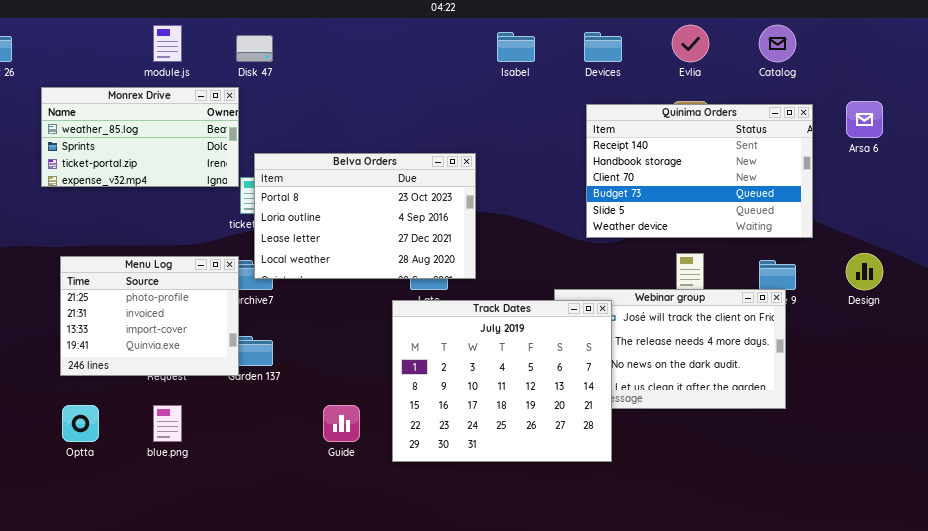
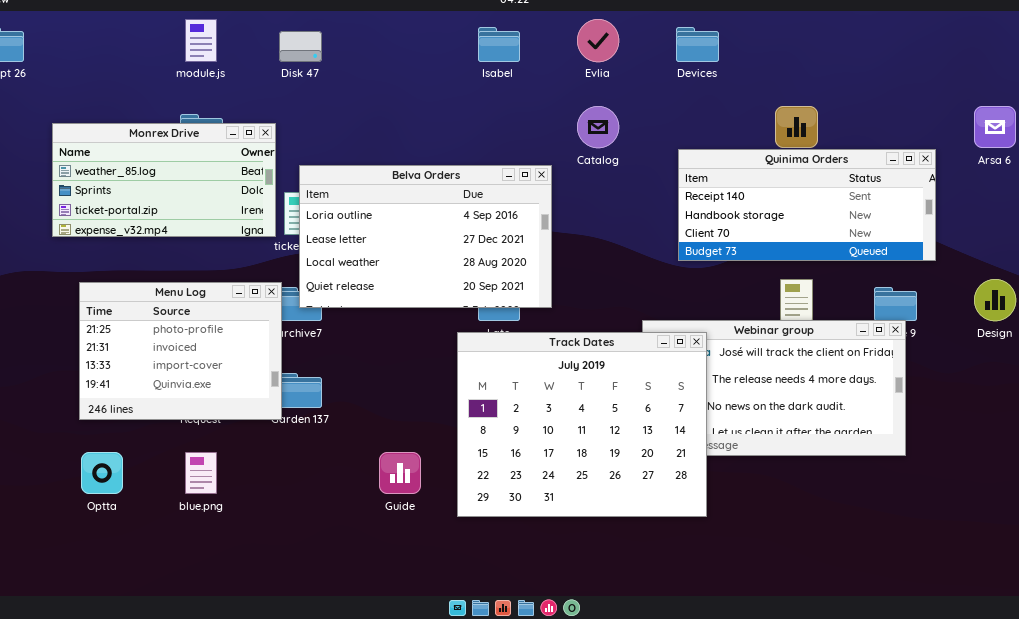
Evlia: [672,25,709,62] -> [577,19,619,62], moved
Catalog: [759,25,796,62] -> [577,106,619,148], moved
Isabel: [497,32,535,62] -> [478,27,520,62], moved
Monrex Drive: [41,87,239,187] -> [52,123,276,237], moved
Quinima Orders: [586,104,813,238] -> [678,149,936,261], resized
Belva Orders: [254,153,476,279] -> [299,165,552,308], scrolled down 1 row

